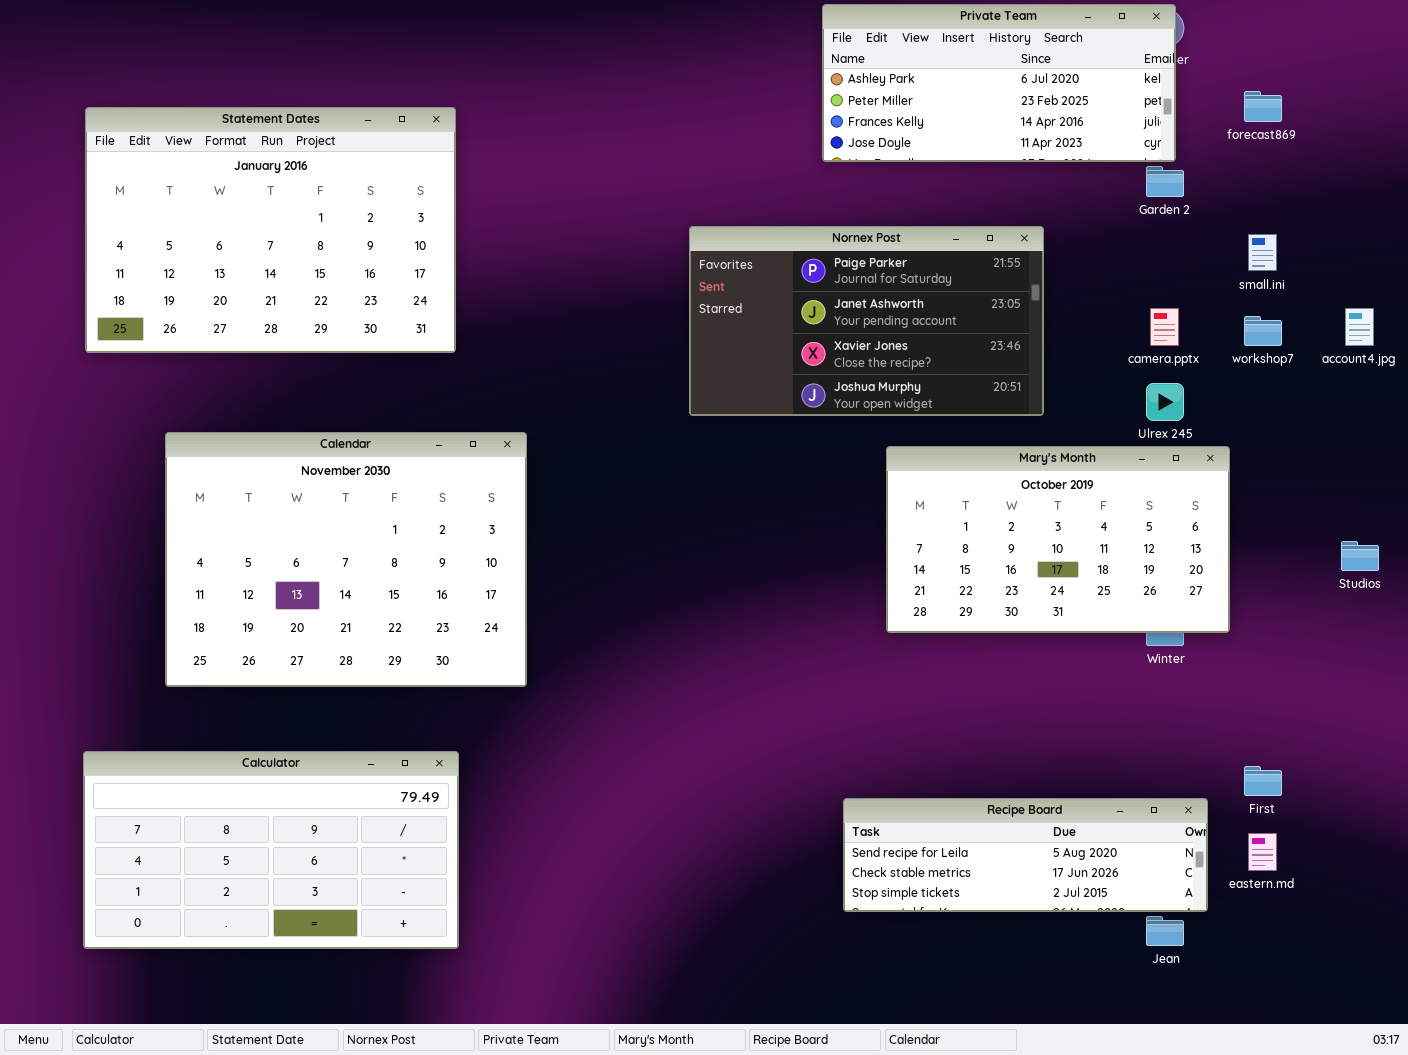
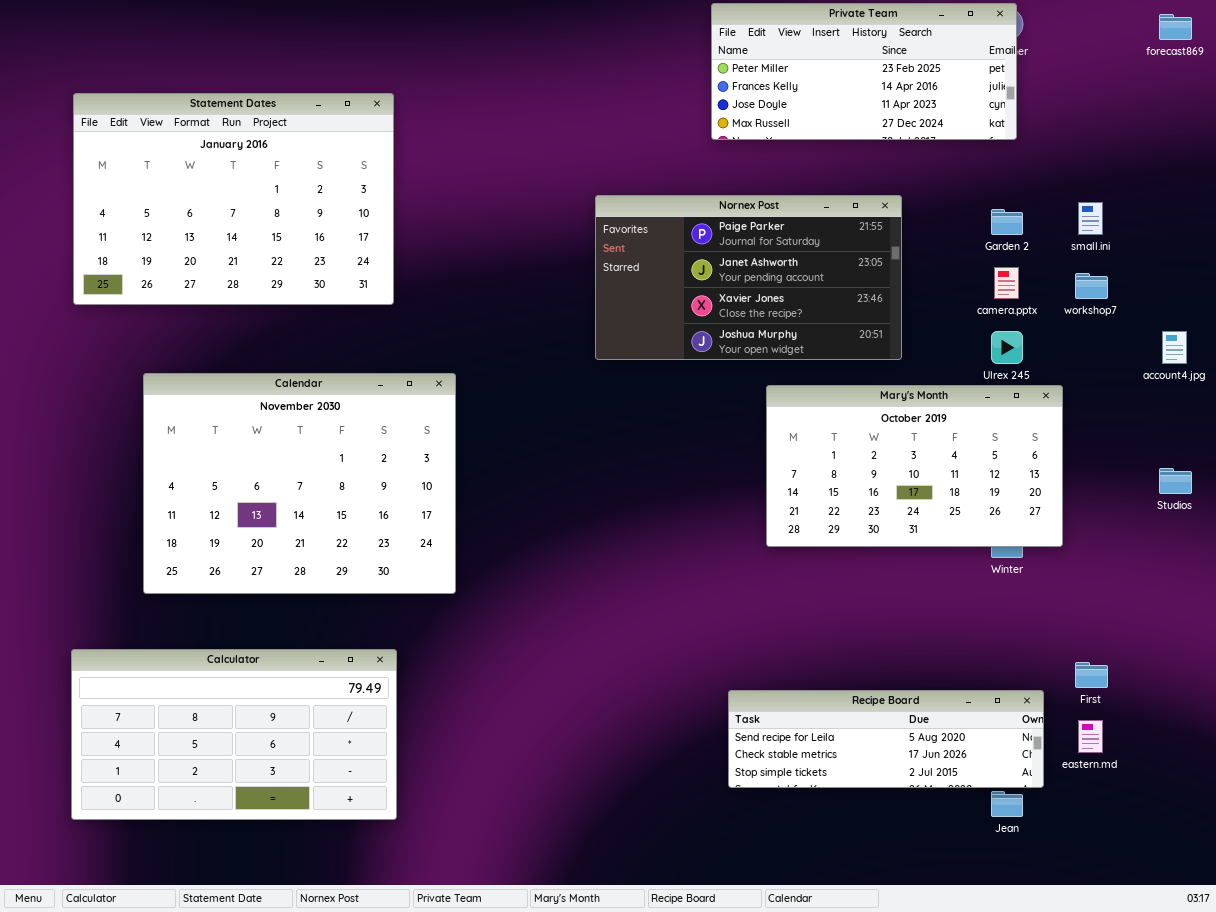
Private Team: [822,4,1176,162] -> [711,3,1017,140], scrolled down 1 row
forecast869: [1244,91,1282,122] -> [1159,14,1192,40], moved
Garden 2: [1146,166,1184,197] -> [991,209,1023,235], moved
account4.jpg: [1345,308,1374,346] -> [1162,331,1187,364], moved

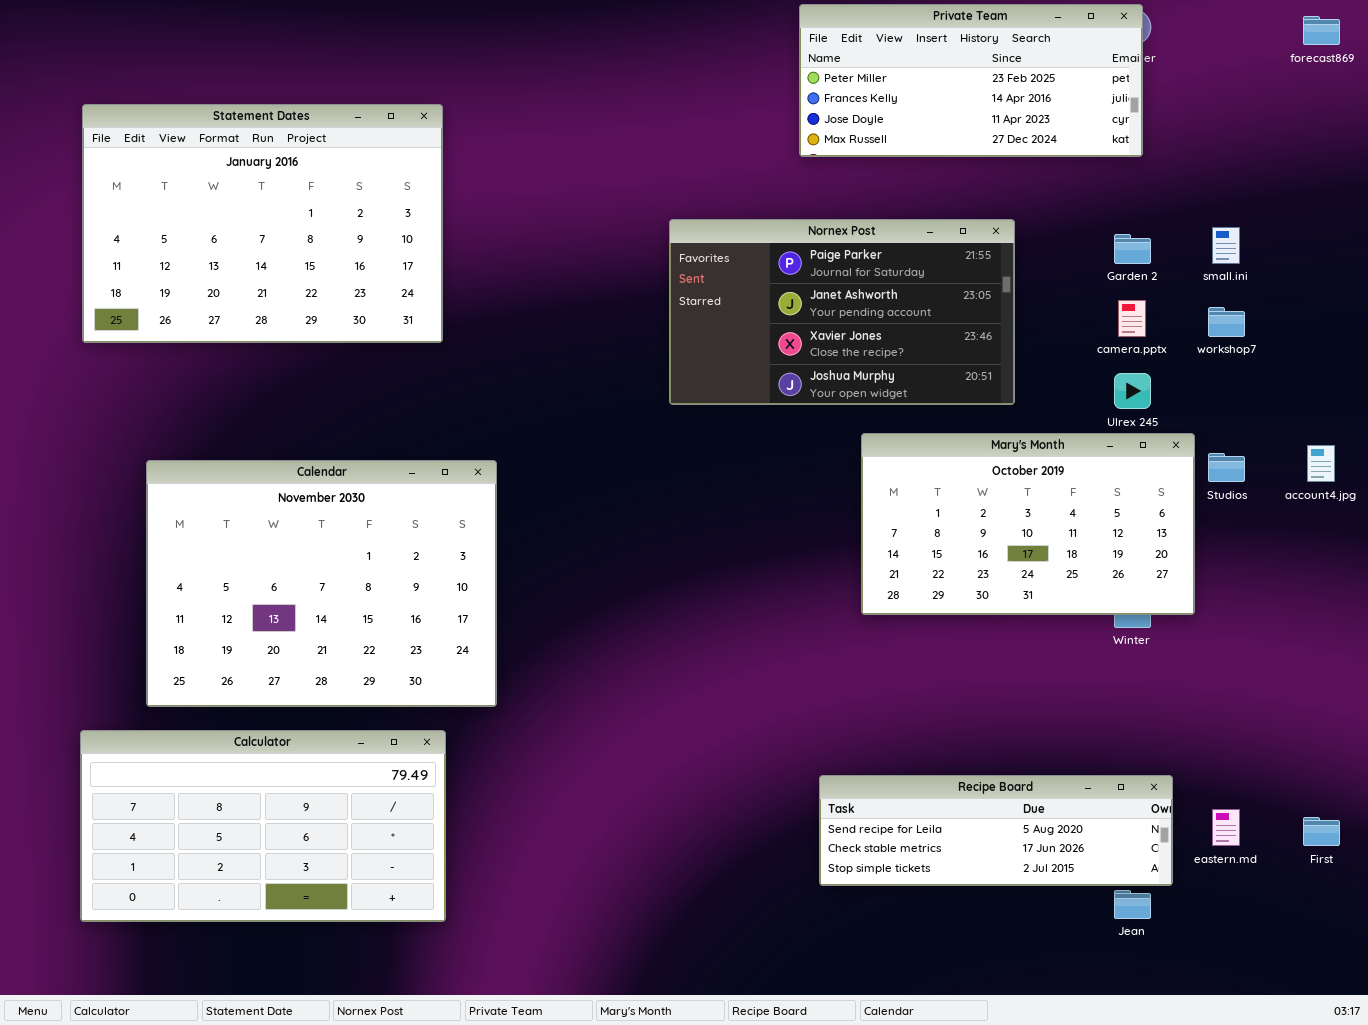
account4.jpg: [1162,331,1187,364] -> [1307,445,1335,482], moved
Calendar: [143,373,456,594] -> [146,460,497,707], moved
Studios: [1159,468,1192,494] -> [1208,453,1245,482], moved
First: [1075,662,1108,688] -> [1303,817,1340,846], moved

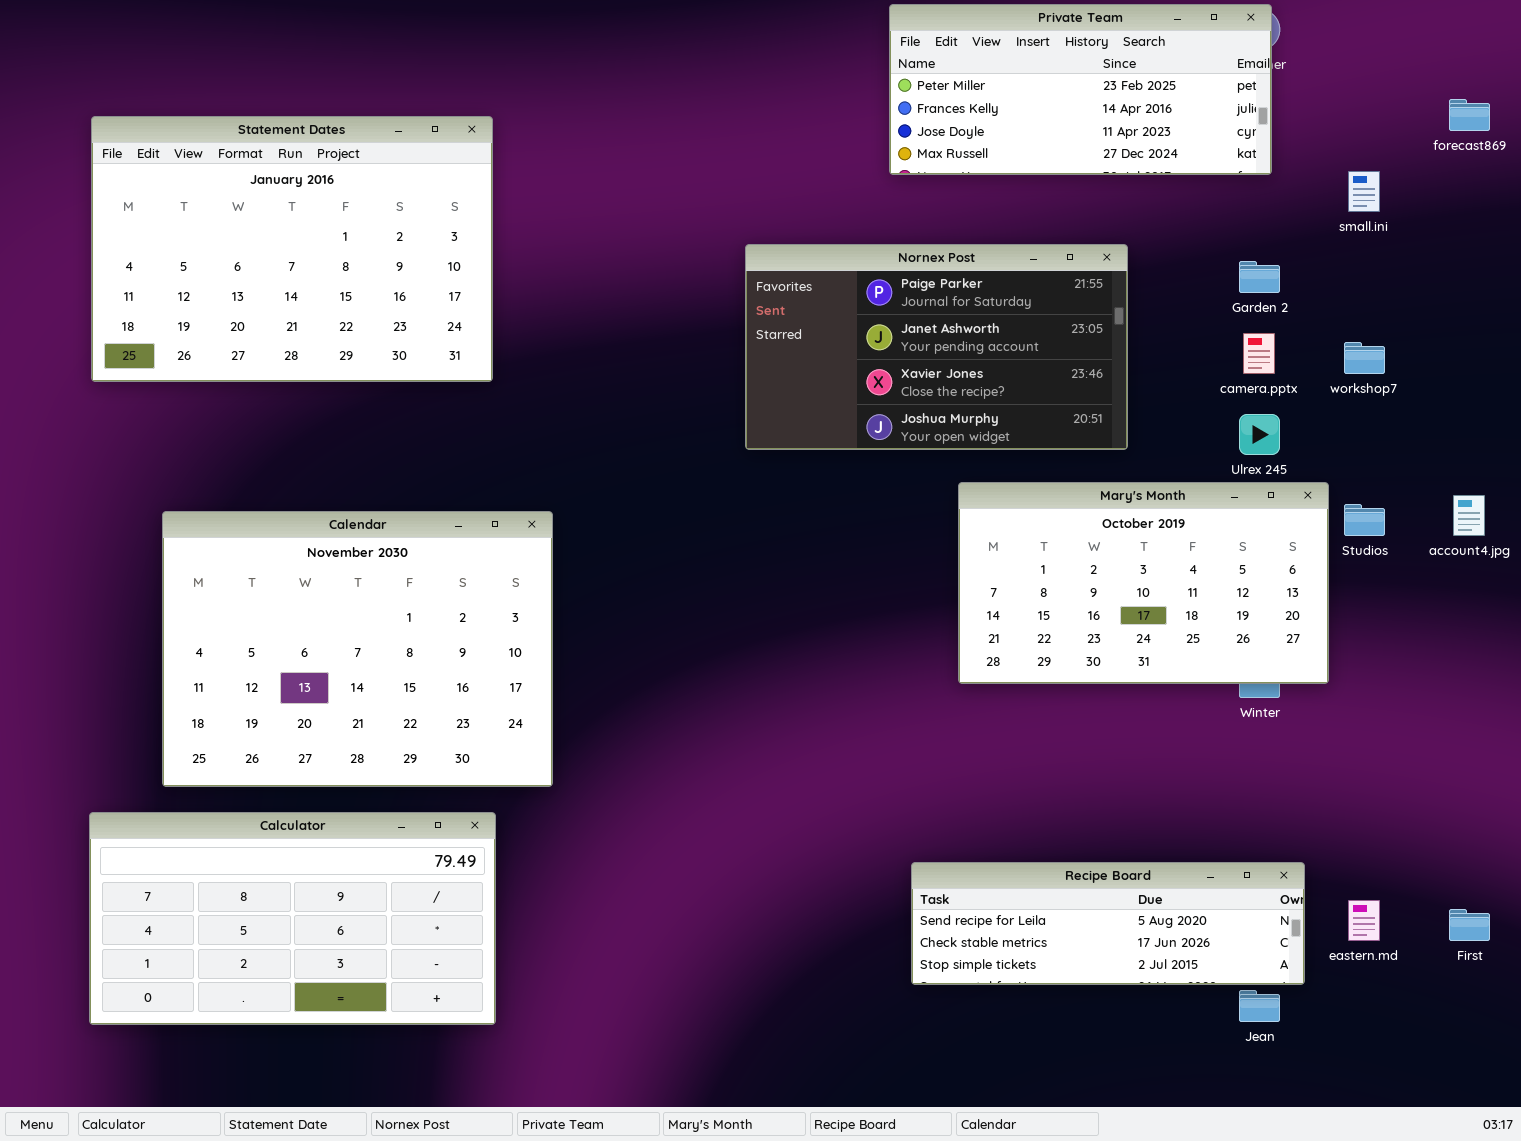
forecast869: [1303,16,1340,45] -> [1449,99,1490,131], moved
small.ini: [1212,227,1240,264] -> [1348,171,1380,212], moved

